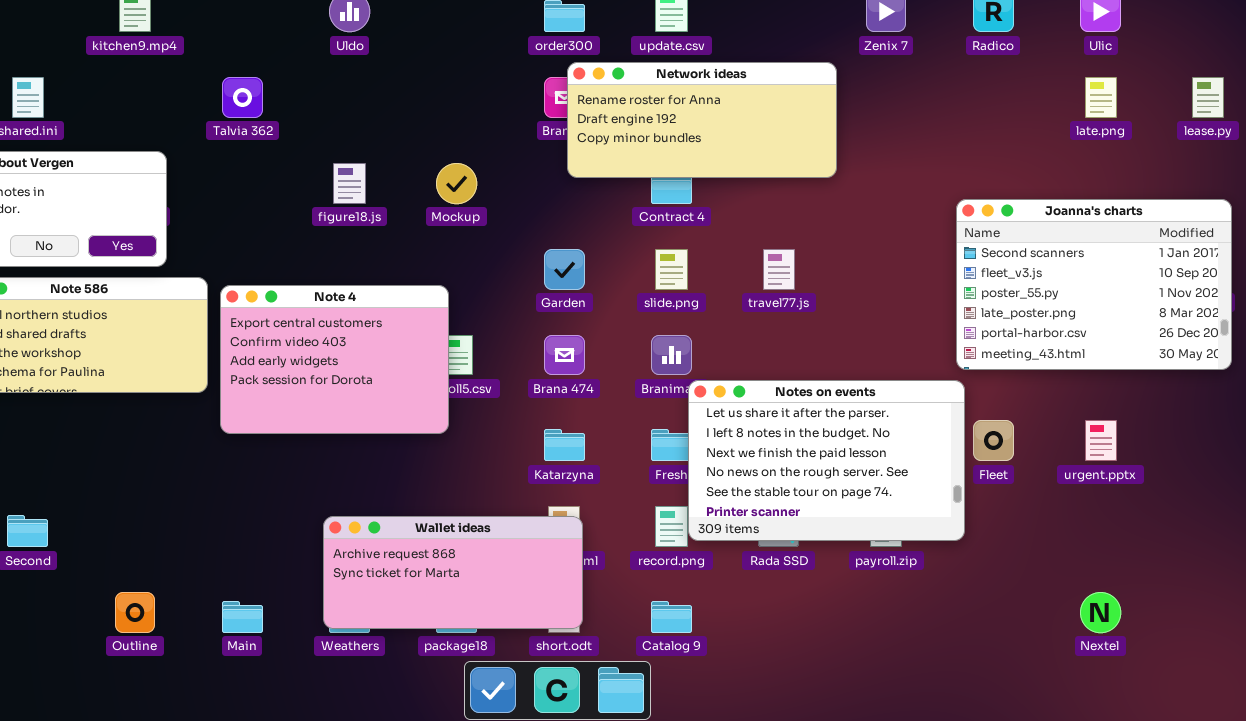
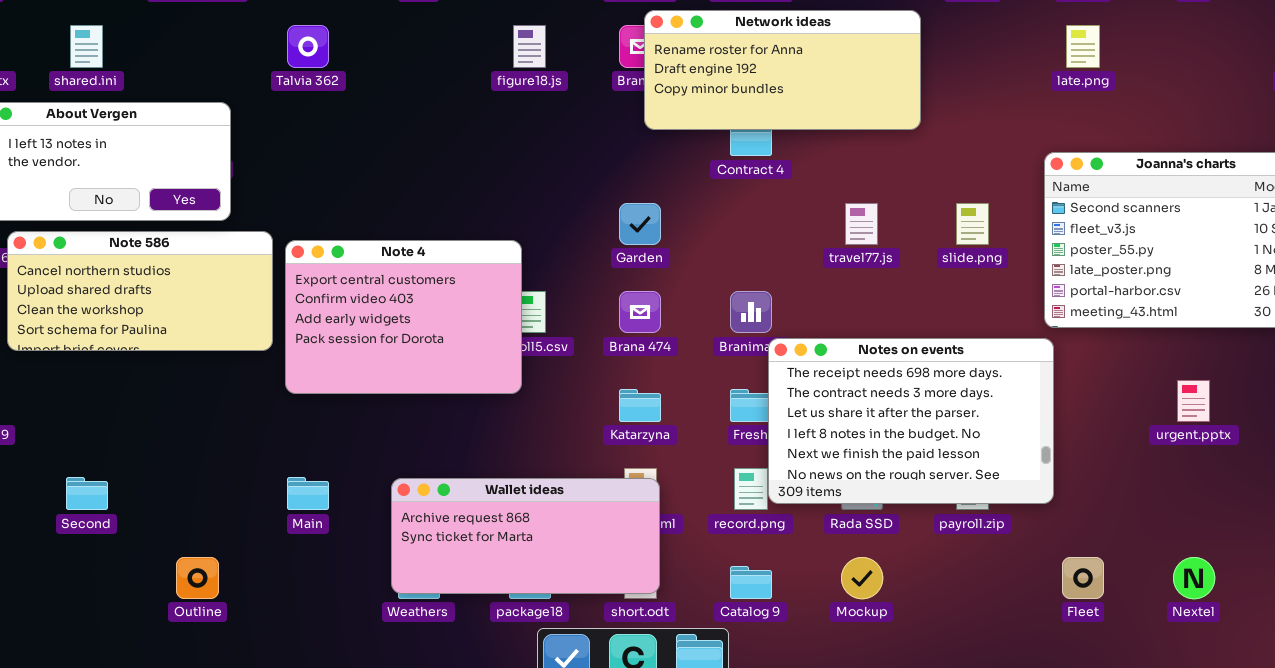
late.png: [1085,77,1117,118] -> [1066,25,1100,68], moved
figure18.js: [333,163,366,204] -> [513,25,546,68], moved
Mockup: [436,163,477,204] -> [841,557,883,599], moved
slide.png: [655,249,688,290] -> [956,203,989,245], moved
Notes on events: [688,380,965,541] -> [768,338,1054,504], scrolled up 2 rows
Fleet: [973,420,1014,461] -> [1062,557,1104,599], moved
Main: [222,601,263,633] -> [287,477,329,510], moved

